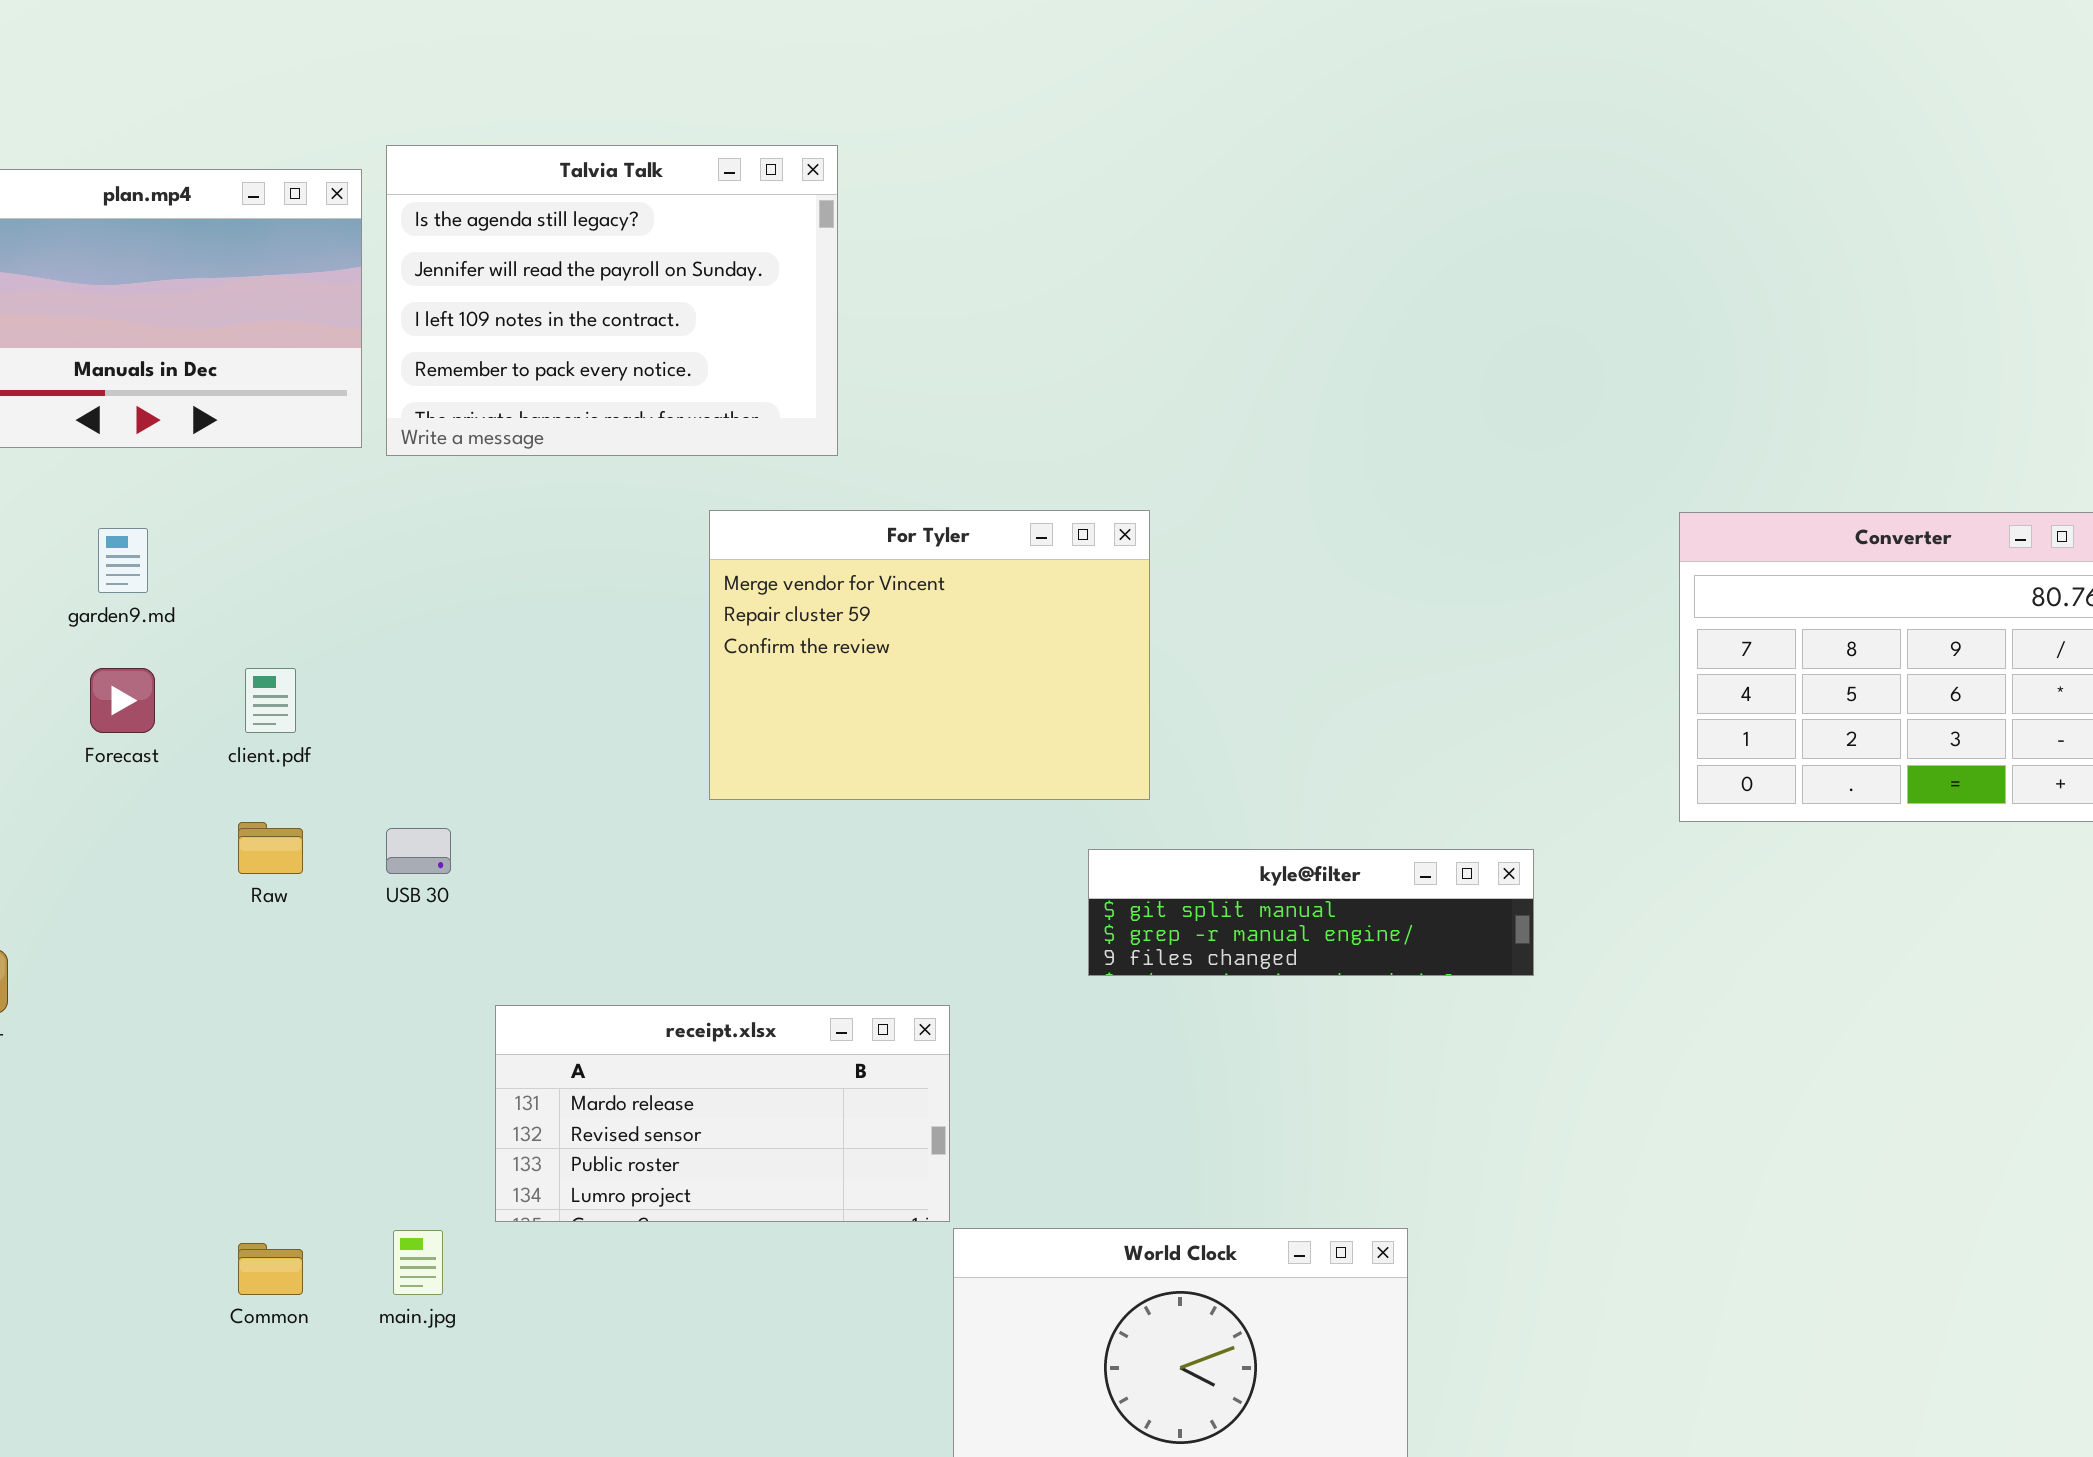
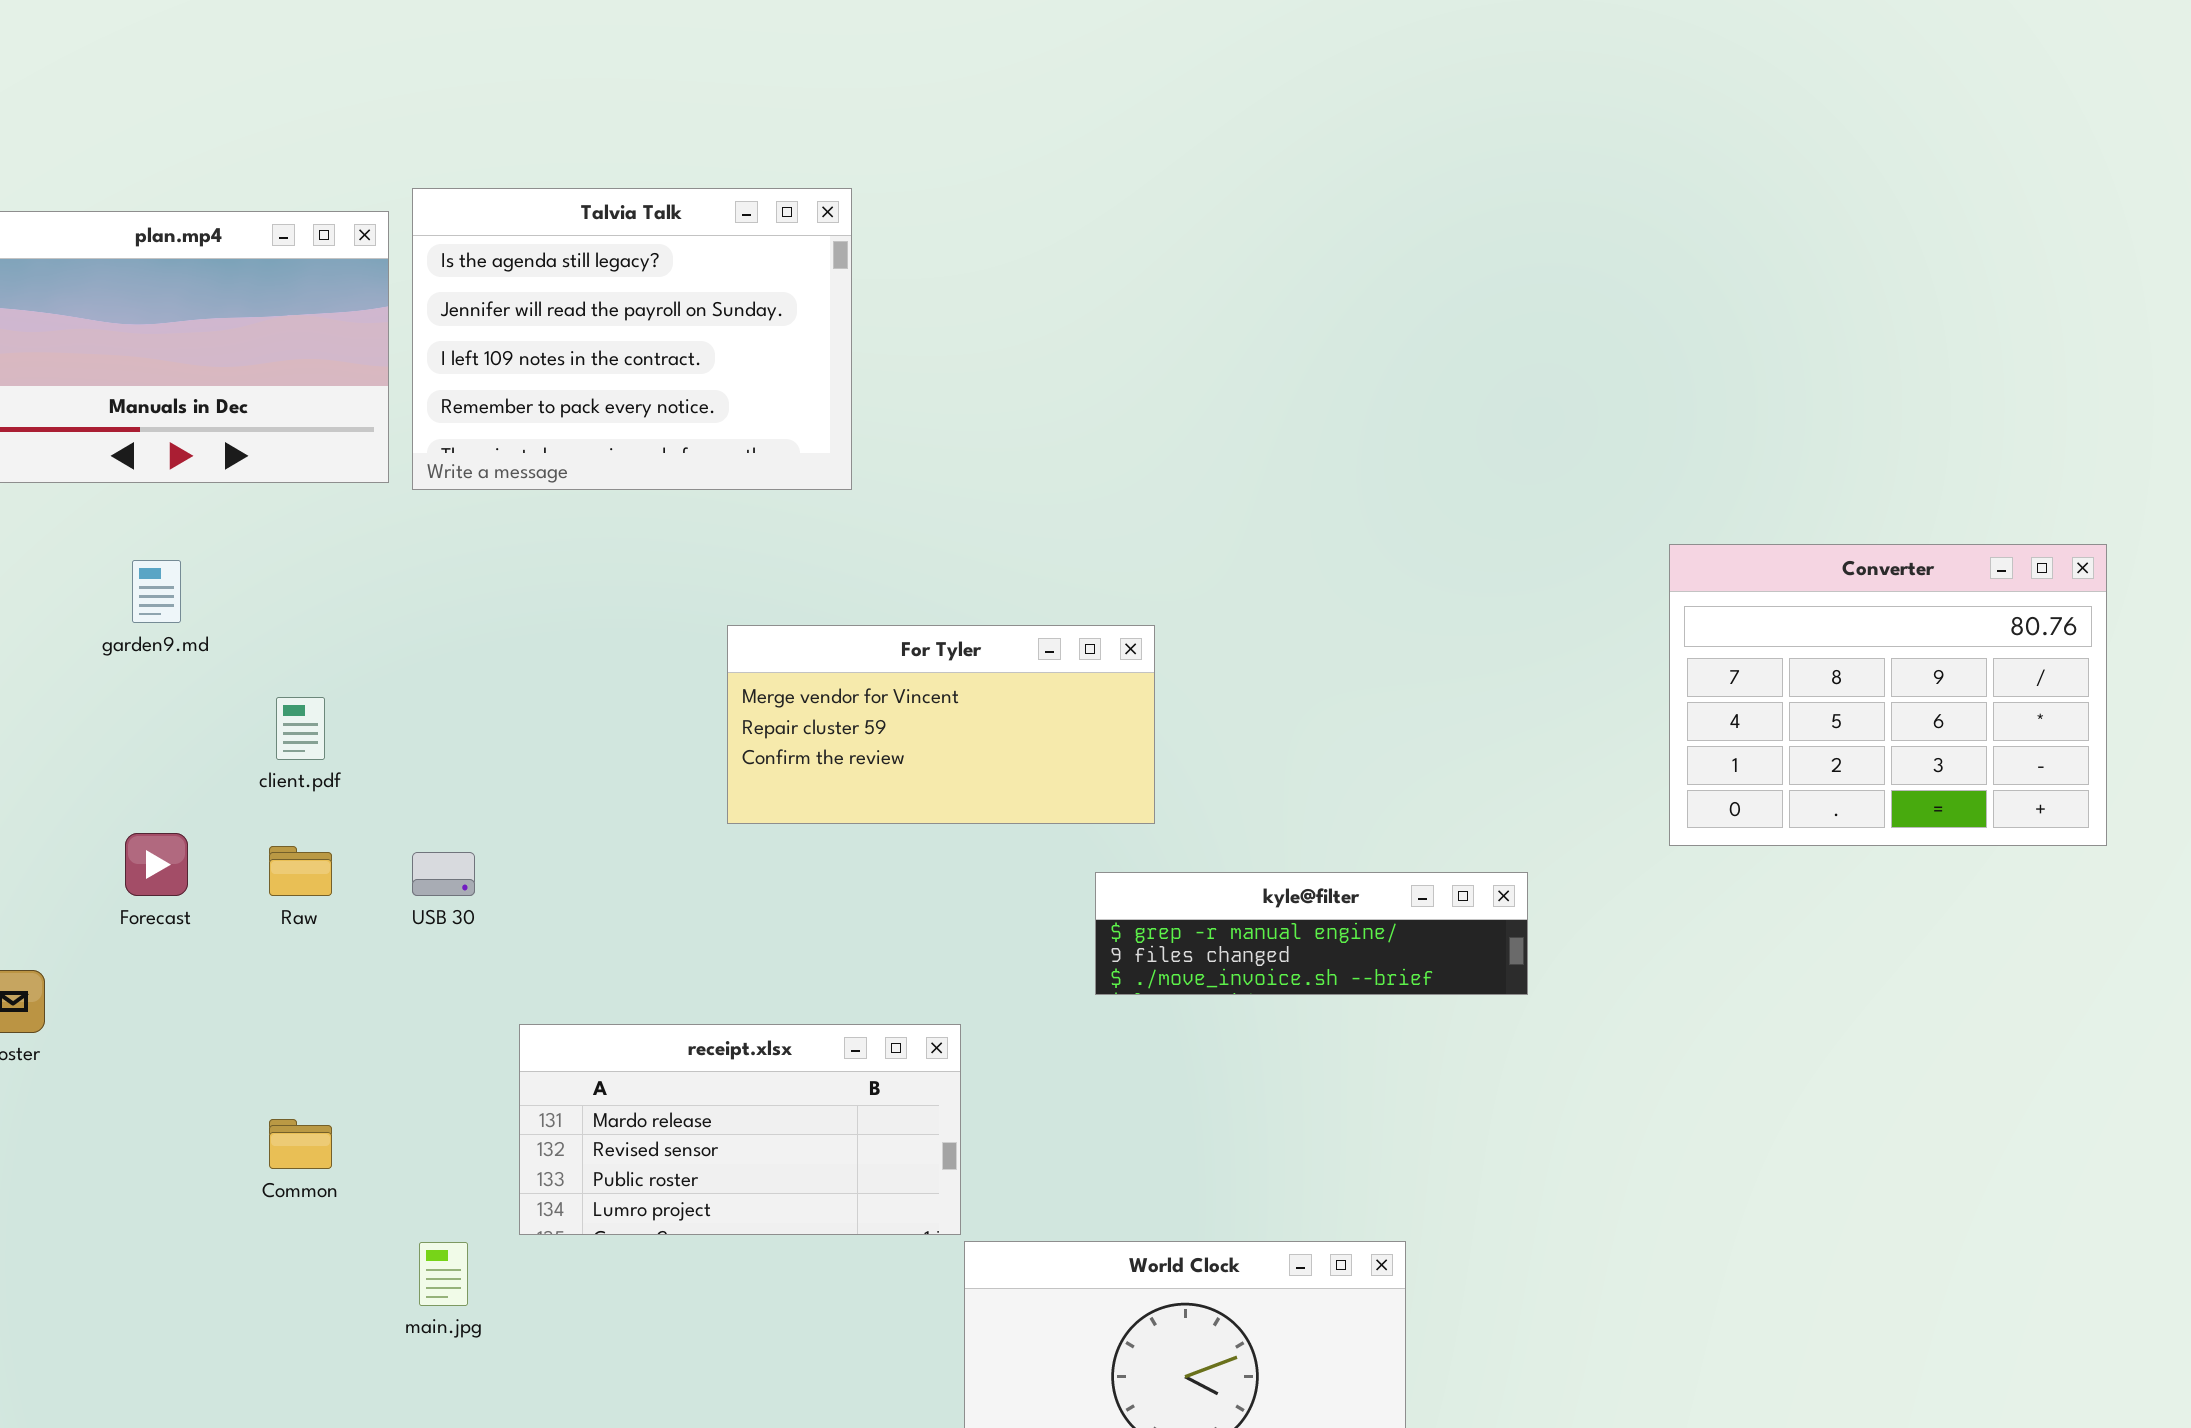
For Tyler: [709,510,1150,800] -> [727,625,1155,824], resized
Forecast: [90,668,155,733] -> [125,833,188,896], moved
kyle@filter: [1088,849,1534,976] -> [1095,872,1528,995], scrolled down 1 row
Common: [238,1243,303,1295] -> [269,1119,332,1169], moved

